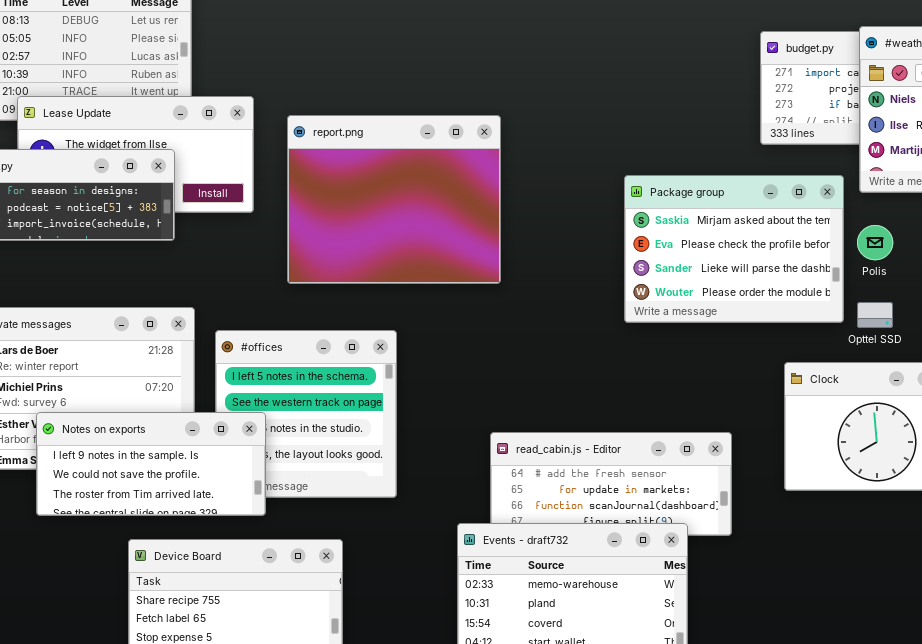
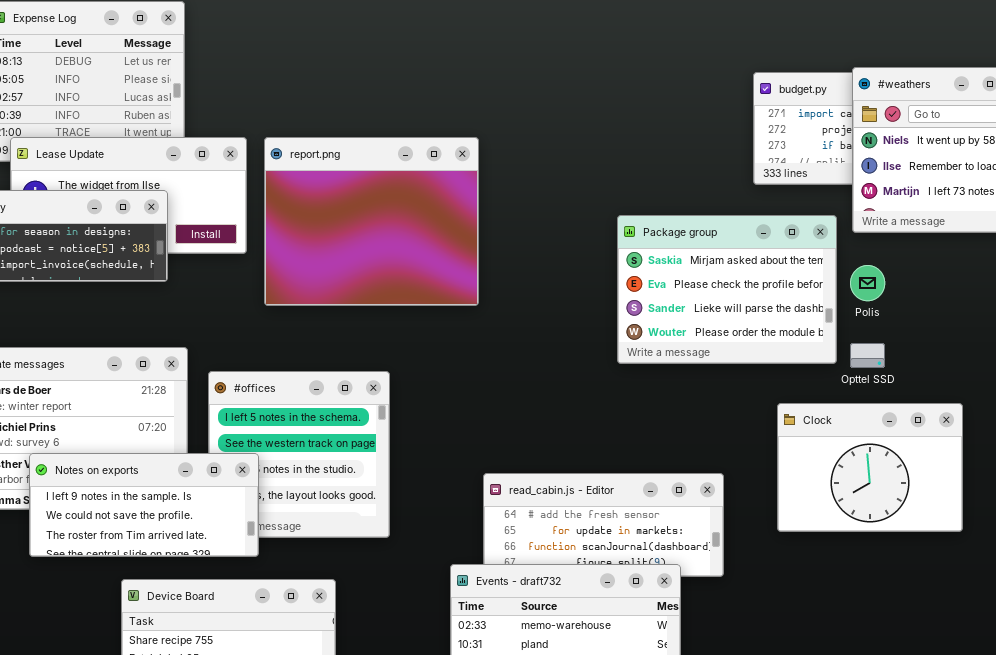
report.png: [287,115,501,284] -> [264,137,479,306], moved

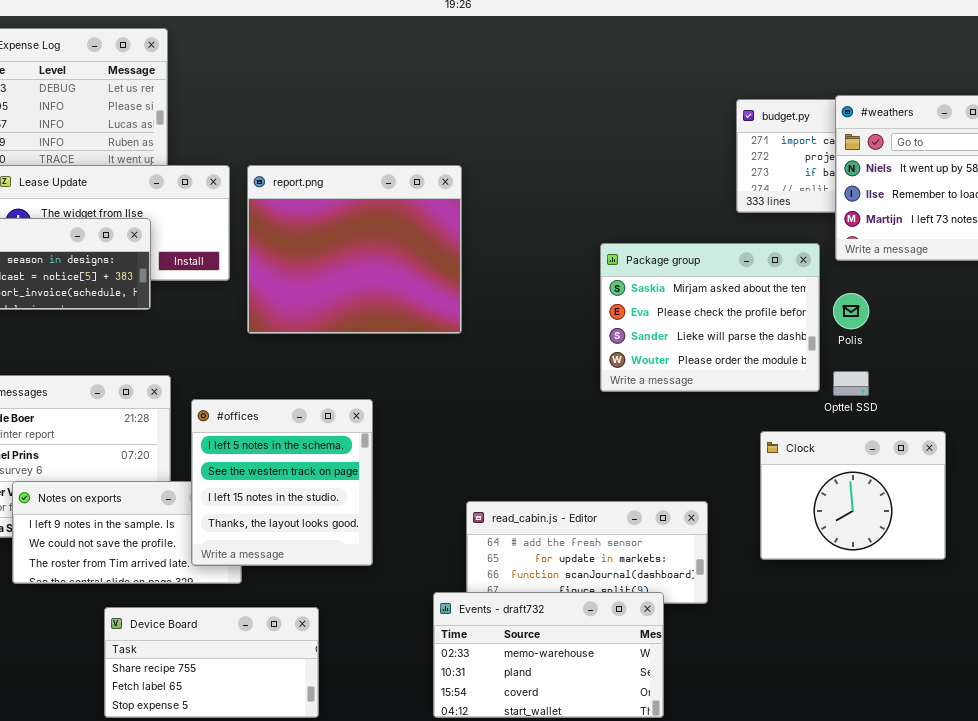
#offices: [208,371,390,538] -> [191,399,373,566], raised

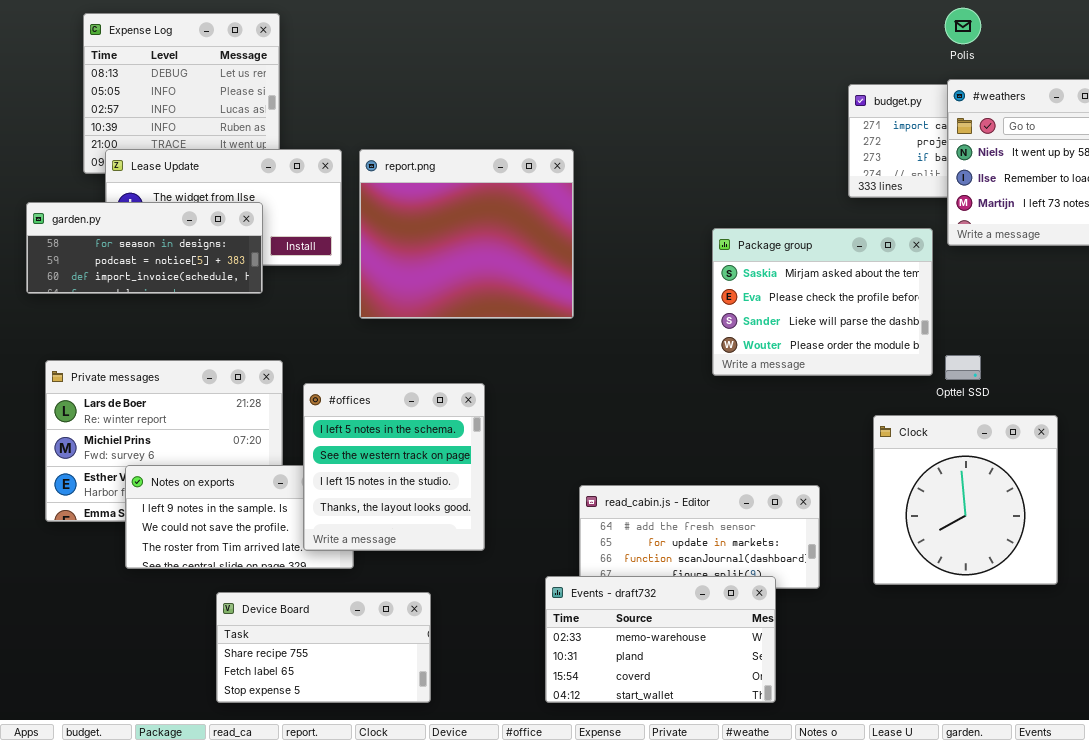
Polis: [833,293,869,329] -> [945,8,981,44], moved
Clock: [760,431,946,560] -> [873,415,1058,585], resized

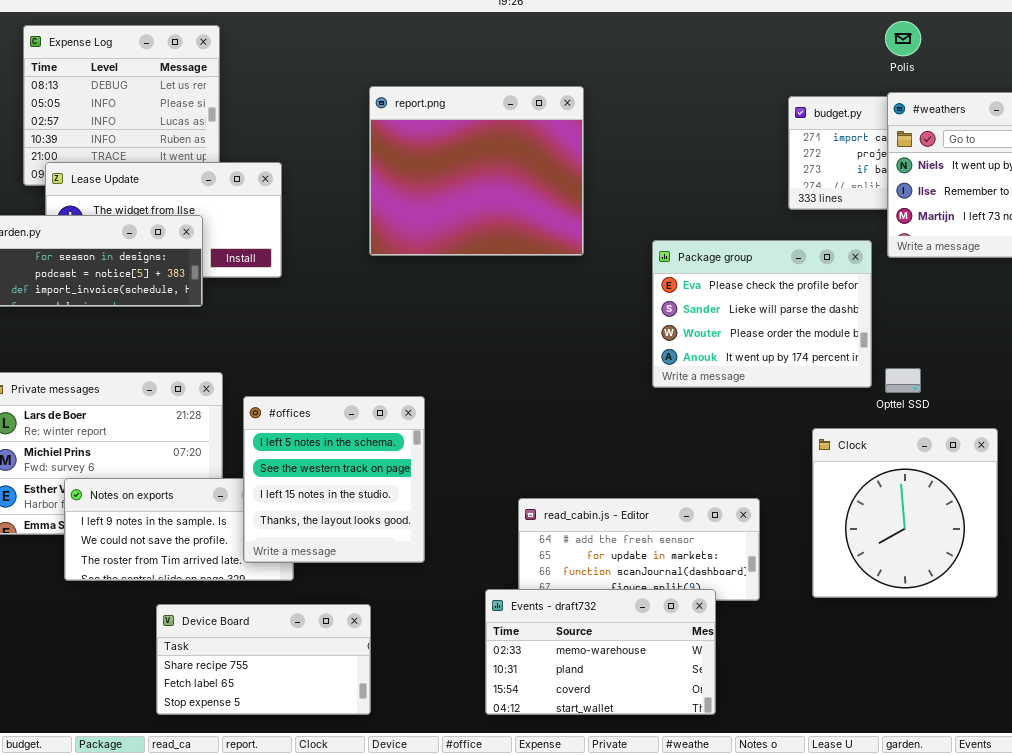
report.png: [359,149,574,319] -> [369,86,584,256], moved
Package group: [712,228,933,376] -> [652,240,872,388], scrolled down 1 row

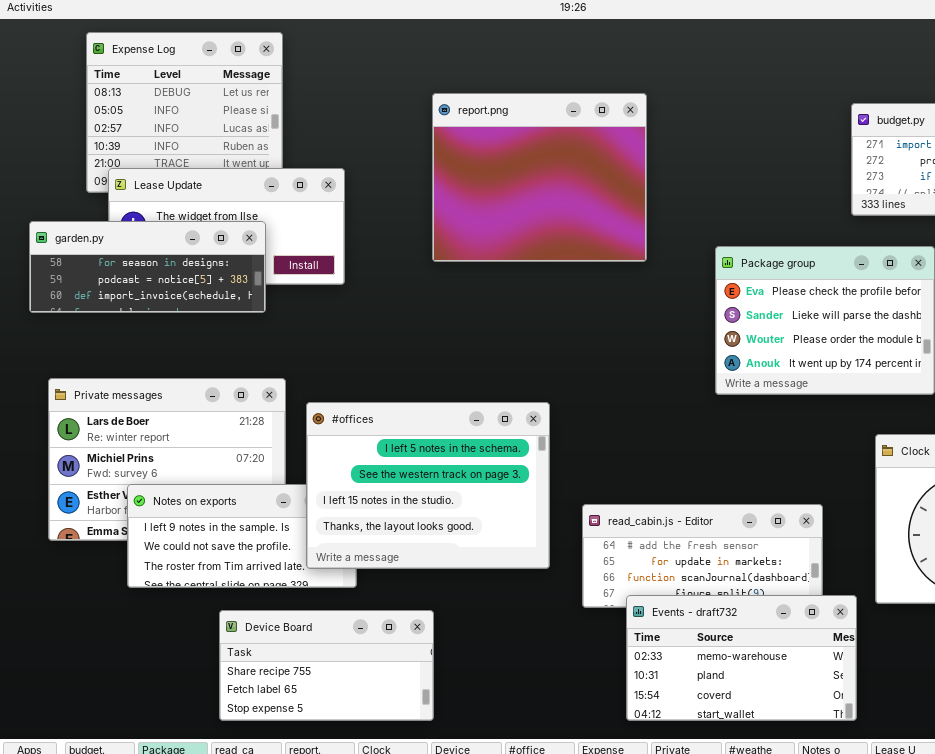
#offices: [243,396,425,563] -> [306,402,550,569], resized
Events - draft732: [485,589,716,715] -> [626,595,857,721], moved

